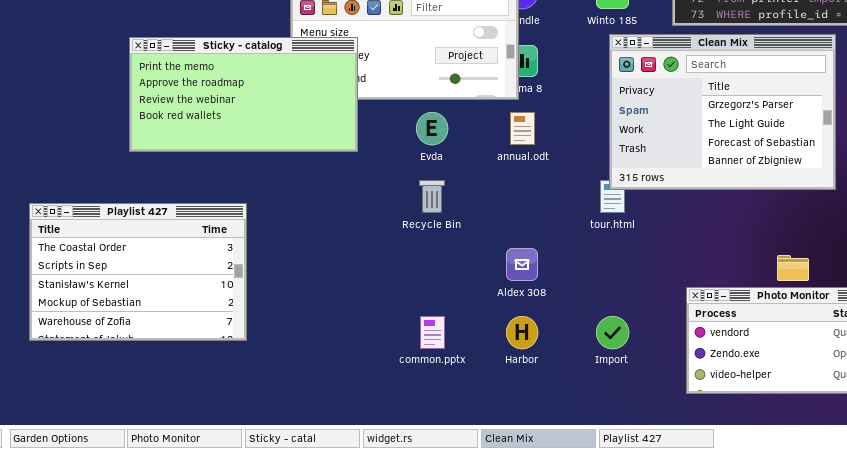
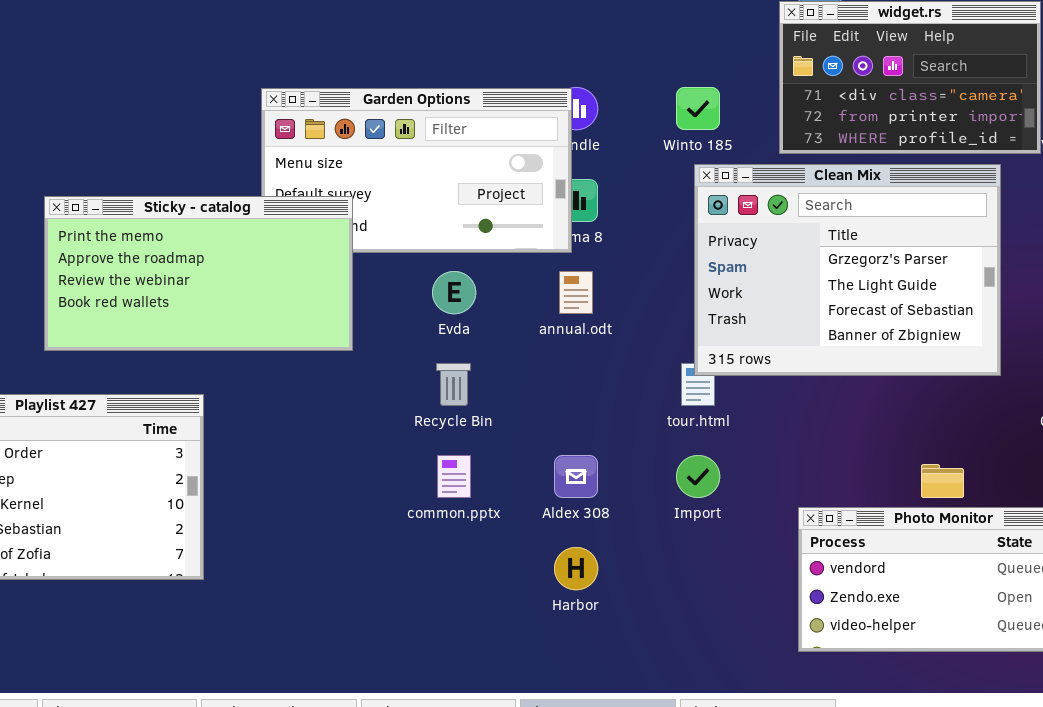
Sticky - catalog: [129,37,358,152] -> [44,196,353,351], moved
common.pptx: [420,316,445,349] -> [437,455,471,498], moved
Import: [596,316,629,349] -> [676,455,720,498], moved

